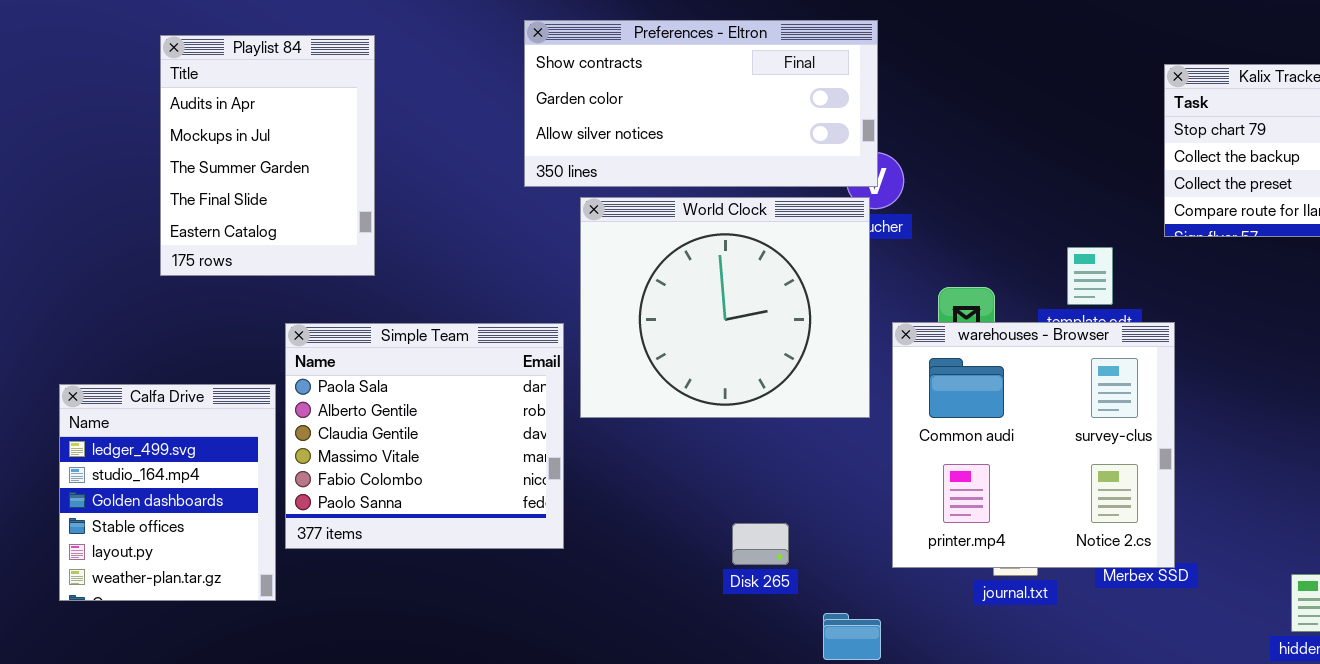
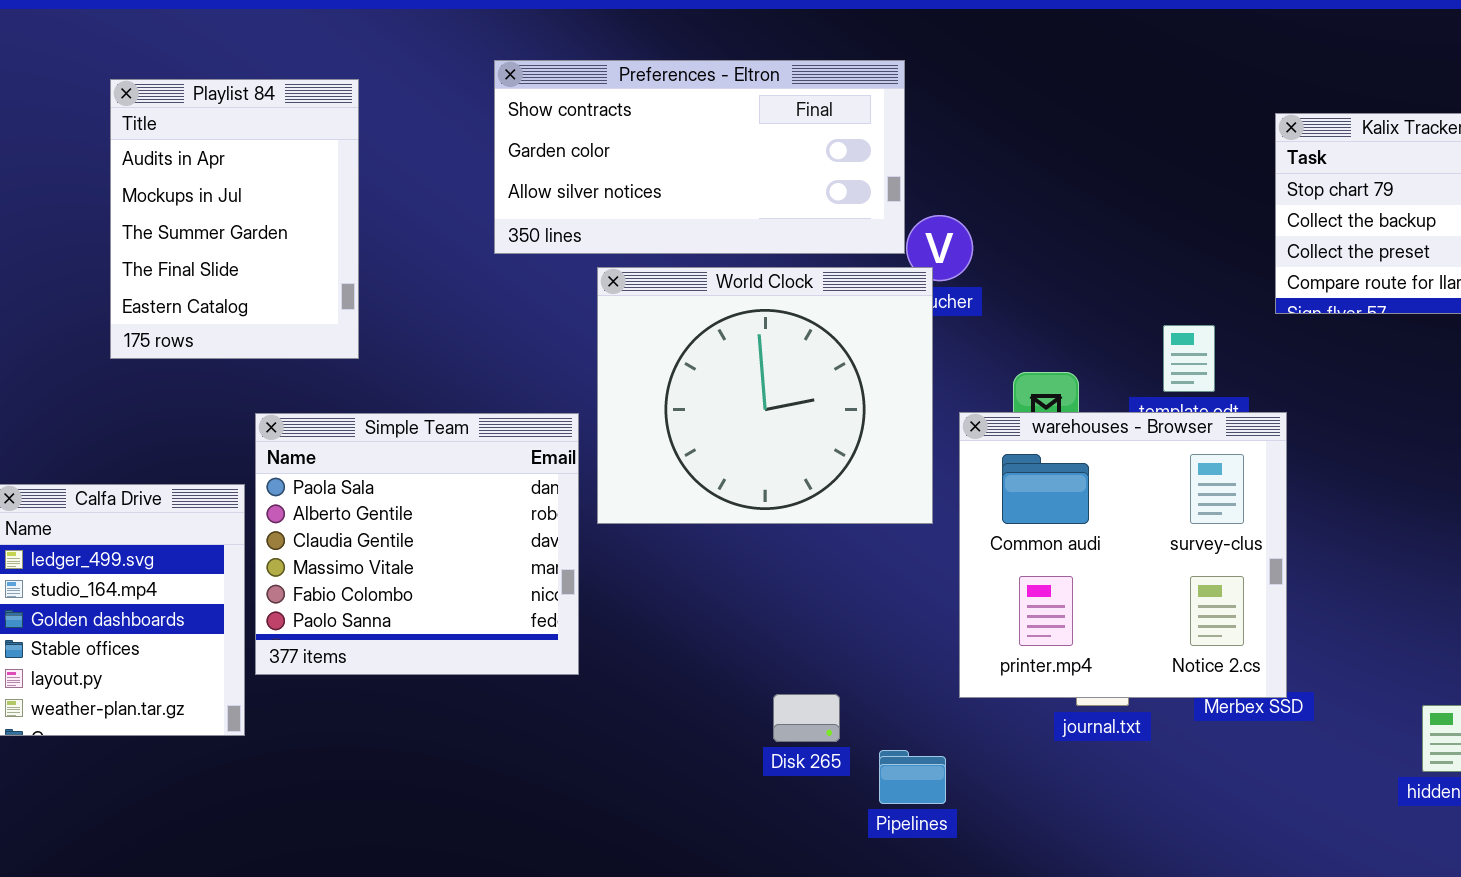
Preferences - Eltron: [524,20,878,187] -> [494,60,905,254], moved
Disk 265: [732,523,789,565] -> [773,694,840,742], moved

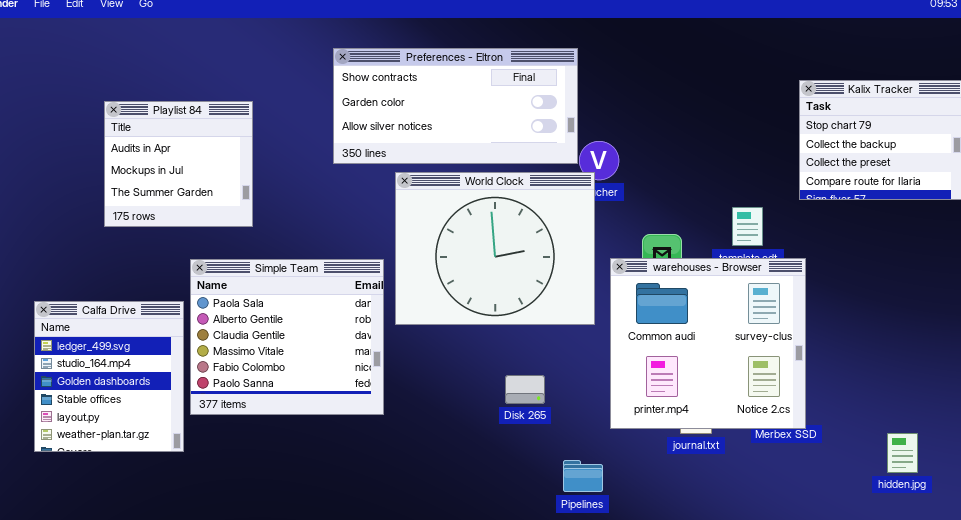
Playlist 84: [110,79,359,359] -> [104,101,253,227], resized
Disk 265: [773,694,840,742] -> [505,375,545,404], moved

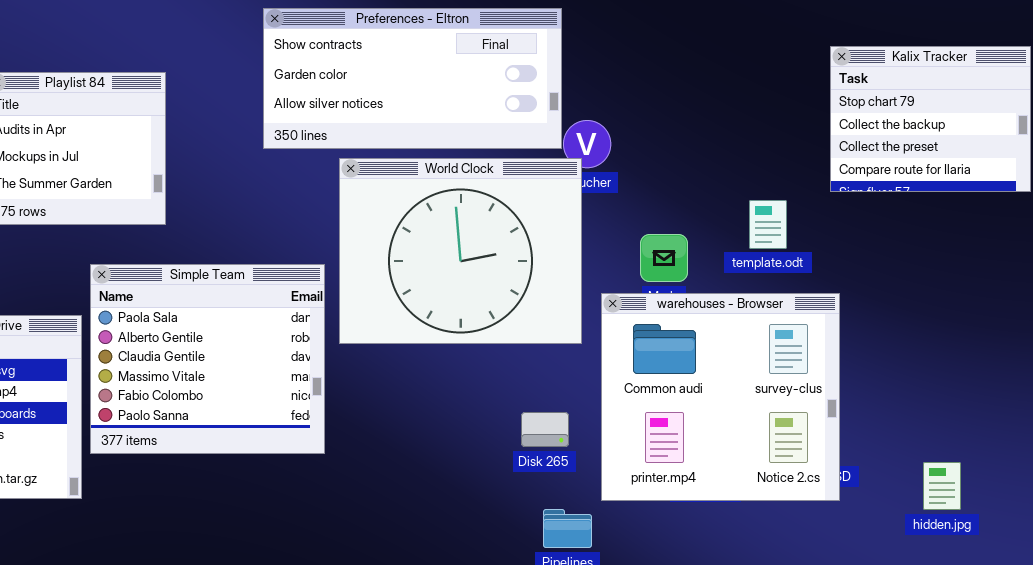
warehouses - Browser: [610,258,806,429] -> [601,293,840,501], moved
Disk 265: [505,375,545,404] -> [521,412,569,447], moved
hidden.jpg: [887,433,918,473] -> [923,462,961,510], moved

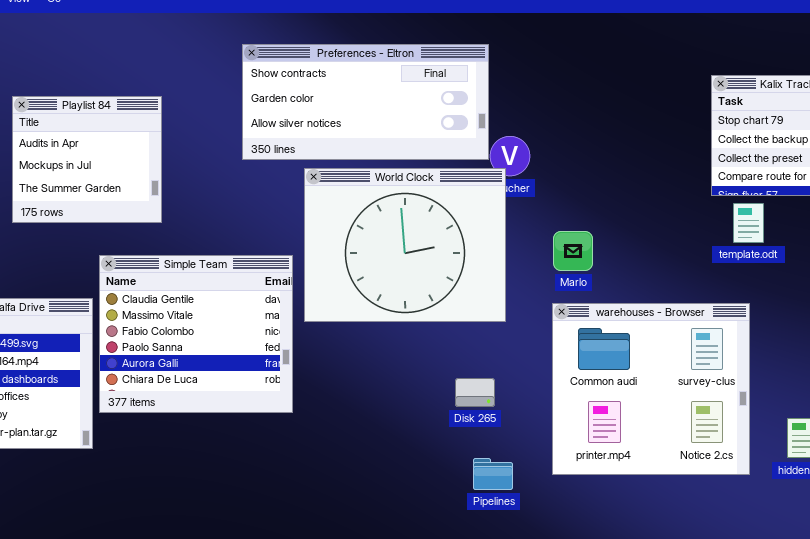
template.odt: [749,200,787,249] -> [733,203,764,243], moved
Simple Team: [90,264,325,454] -> [99,255,293,413], scrolled down 2 rows
warehouses - Browser: [601,293,840,501] -> [552,303,750,475], moved

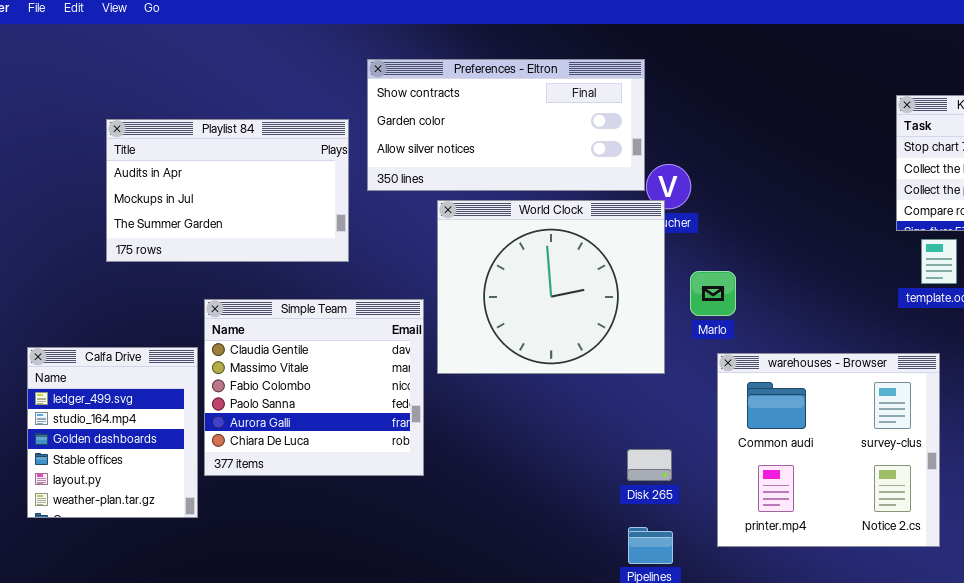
Playlist 84: [12,96,162,223] -> [106,119,349,262], resized
Marlo: [553,231,593,271] -> [690,271,736,316], moved
Disk 265: [455,378,495,407] -> [627,449,672,481], moved

